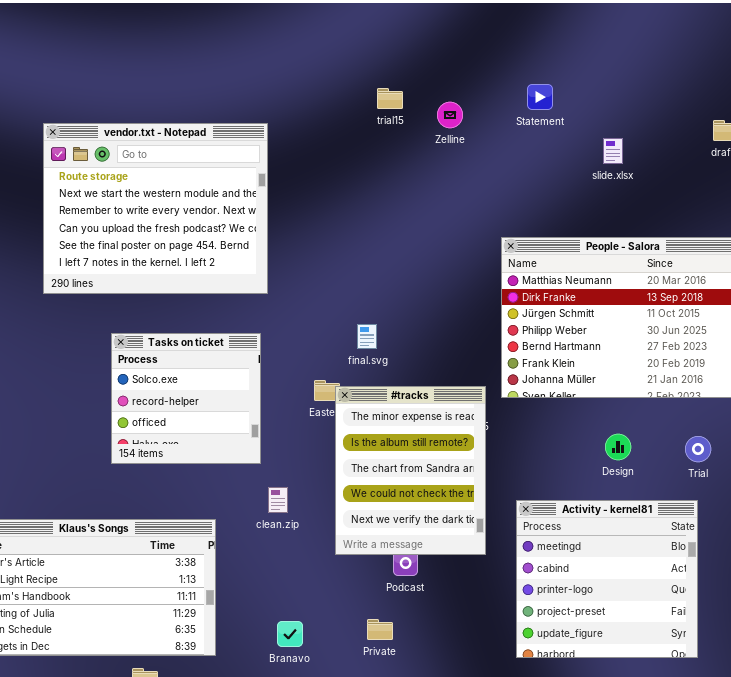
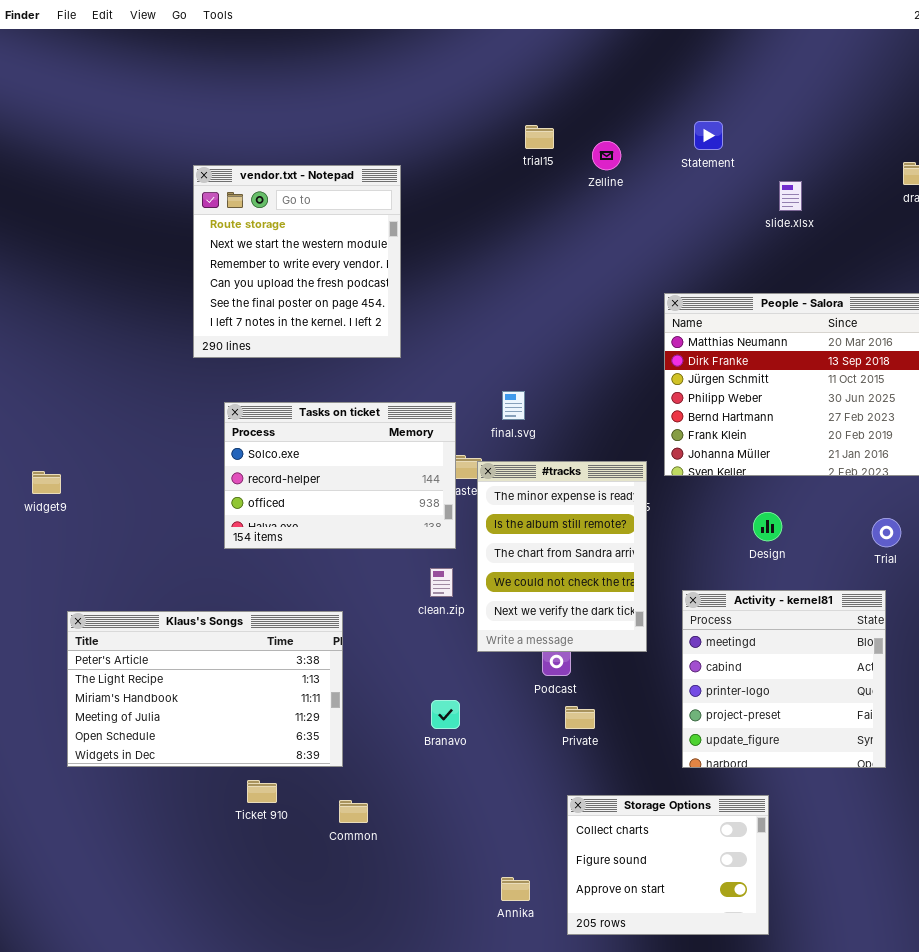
vendor.txt - Notepad: [43,123,268,294] -> [193,165,401,358], resized
Tasks on ticket: [111,333,261,464] -> [224,402,456,549], resized
Design: [605,434,631,460] -> [753,512,782,541], moved
clean.zip: [268,487,288,513] -> [430,568,453,597], moved
Private: [367,619,393,640] -> [565,706,595,729], moved
Branavo: [277,621,303,647] -> [431,700,460,729], moved

